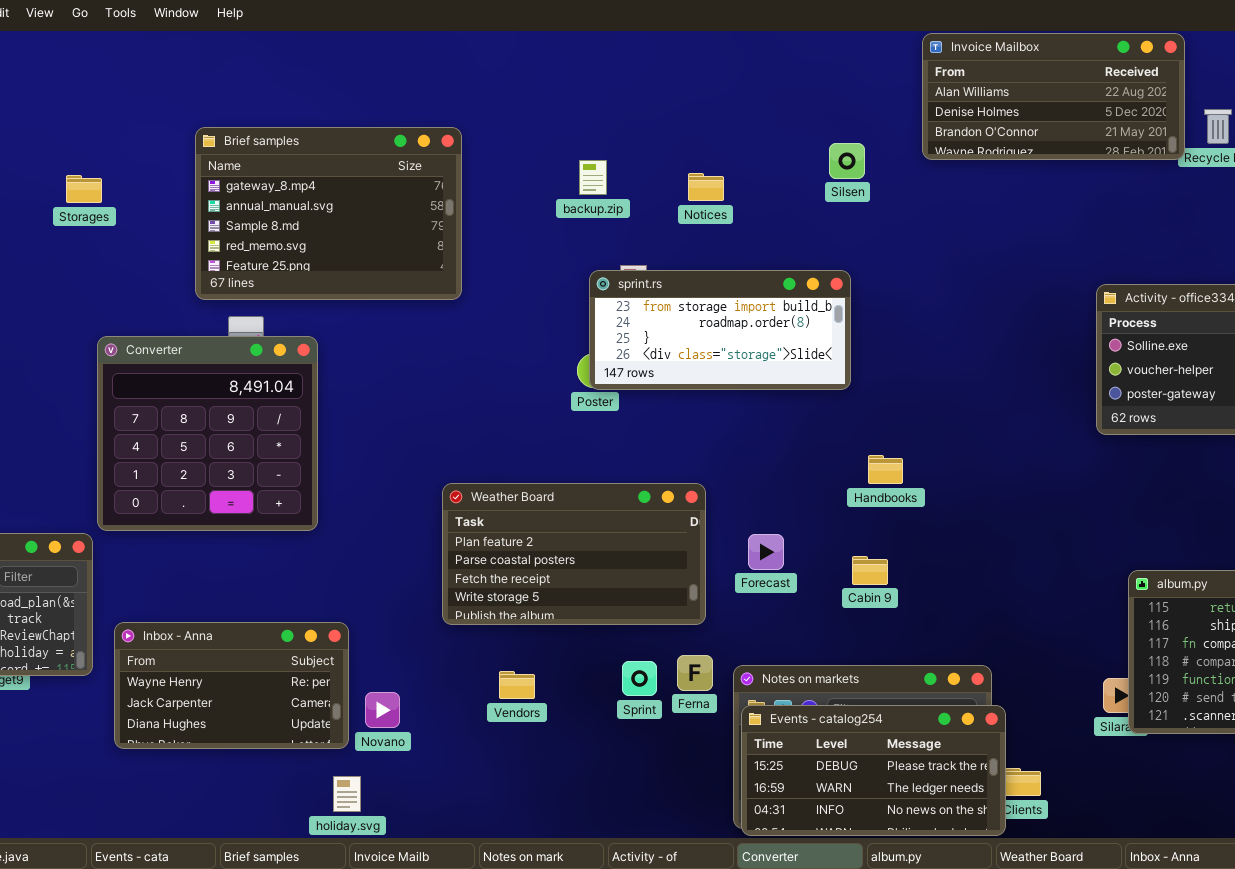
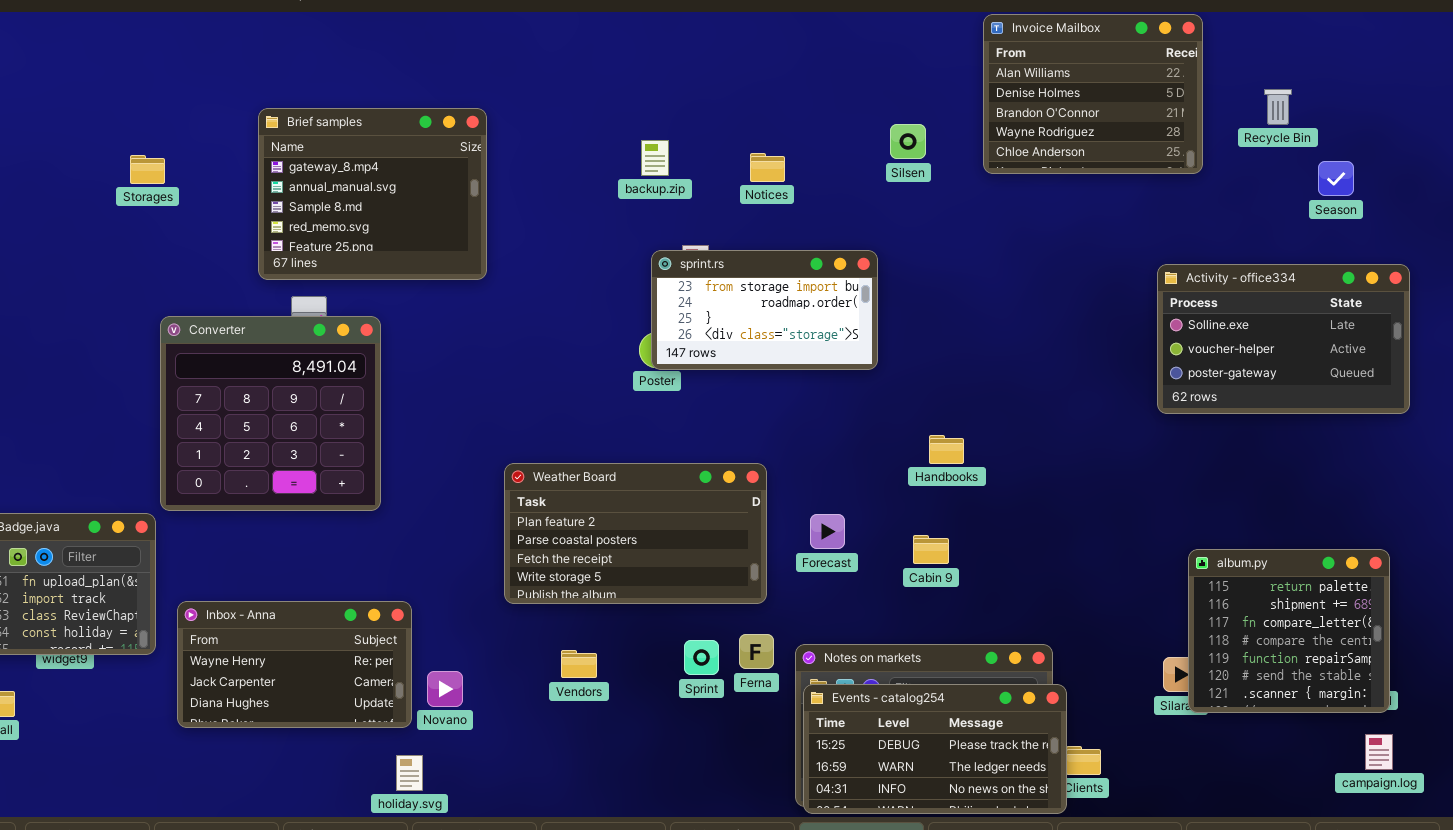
Invoice Mailbox: [922,33,1185,160] -> [983,14,1203,174], resized
Brief samples: [195,127,462,300] -> [258,108,487,280], resized
sprint.rs: [589,270,851,390] -> [651,250,878,370], resized

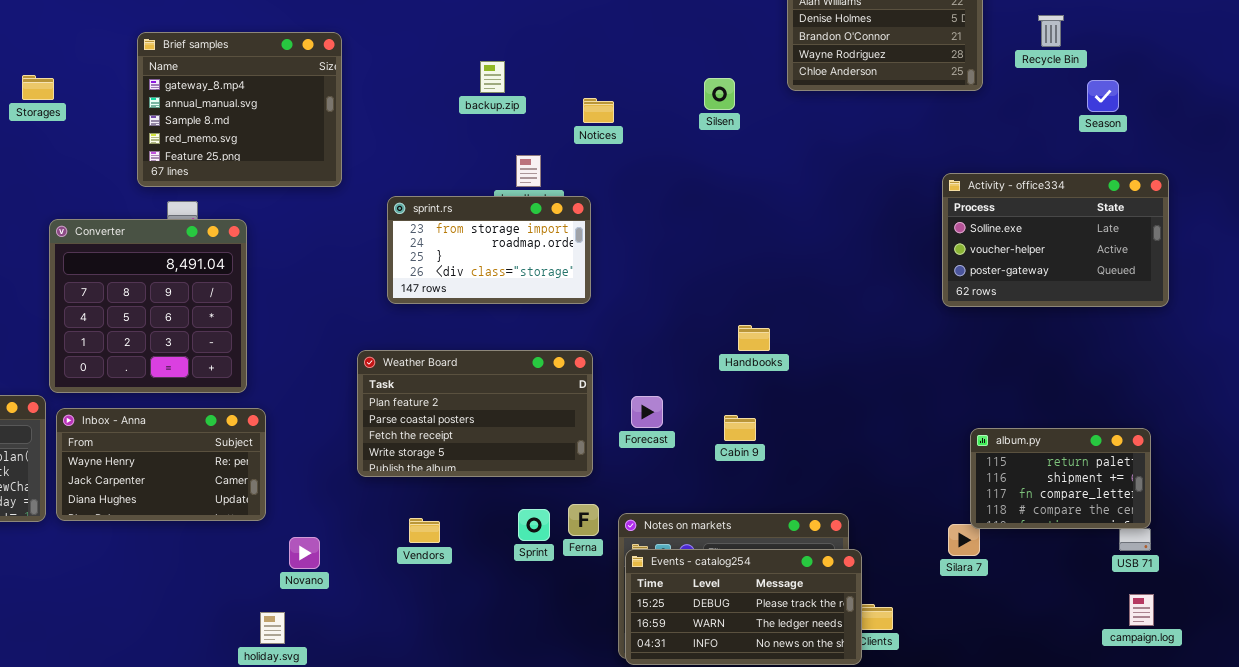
Silsen: [890,124,926,159] -> [704,78,735,110], moved
Notices: [750,153,785,182] -> [583,98,614,123], moved
sprint.rs: [651,250,878,370] -> [387,196,591,304], moved
album.py: [1188,549,1390,713] -> [970,428,1151,529], resized
Inbox - Anna: [177,601,412,728] -> [56,408,266,521], moved

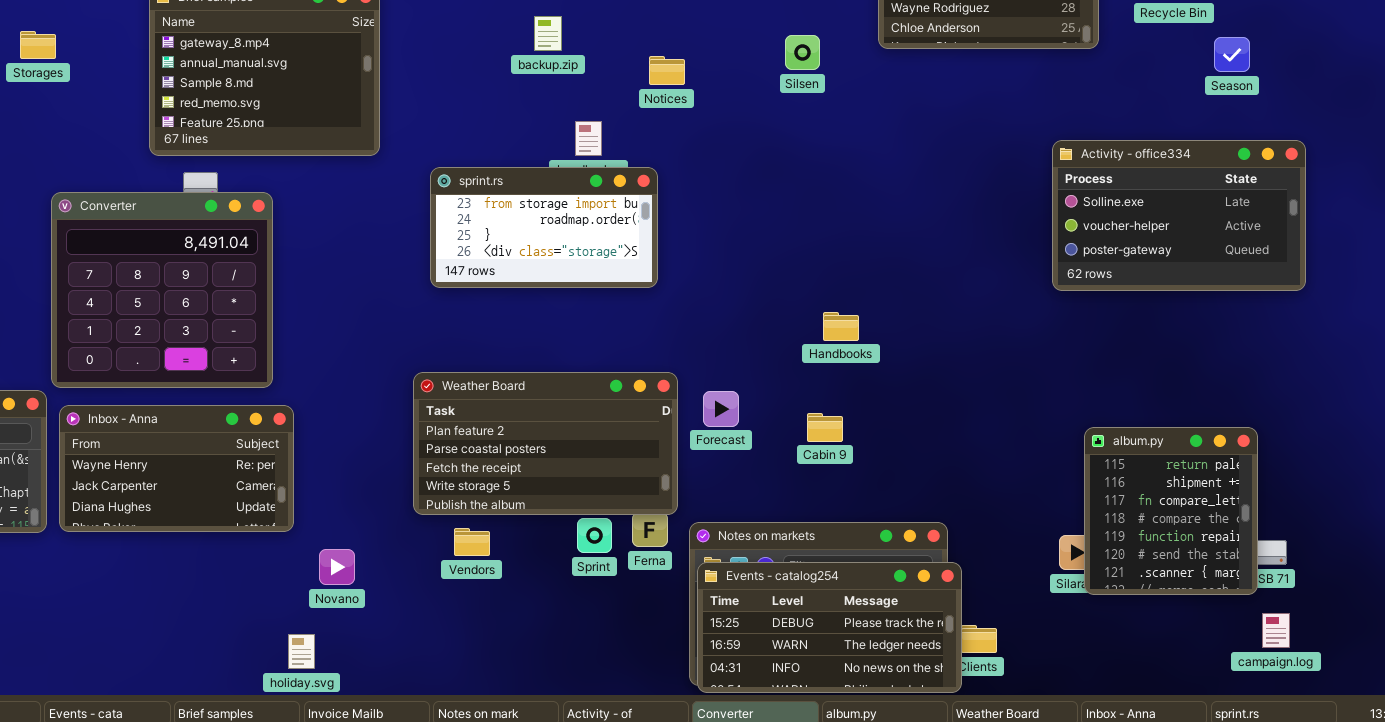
Weather Board: [357,350,593,477] -> [413,372,678,515], moved
album.py: [970,428,1151,529] -> [1084,427,1258,595], resized

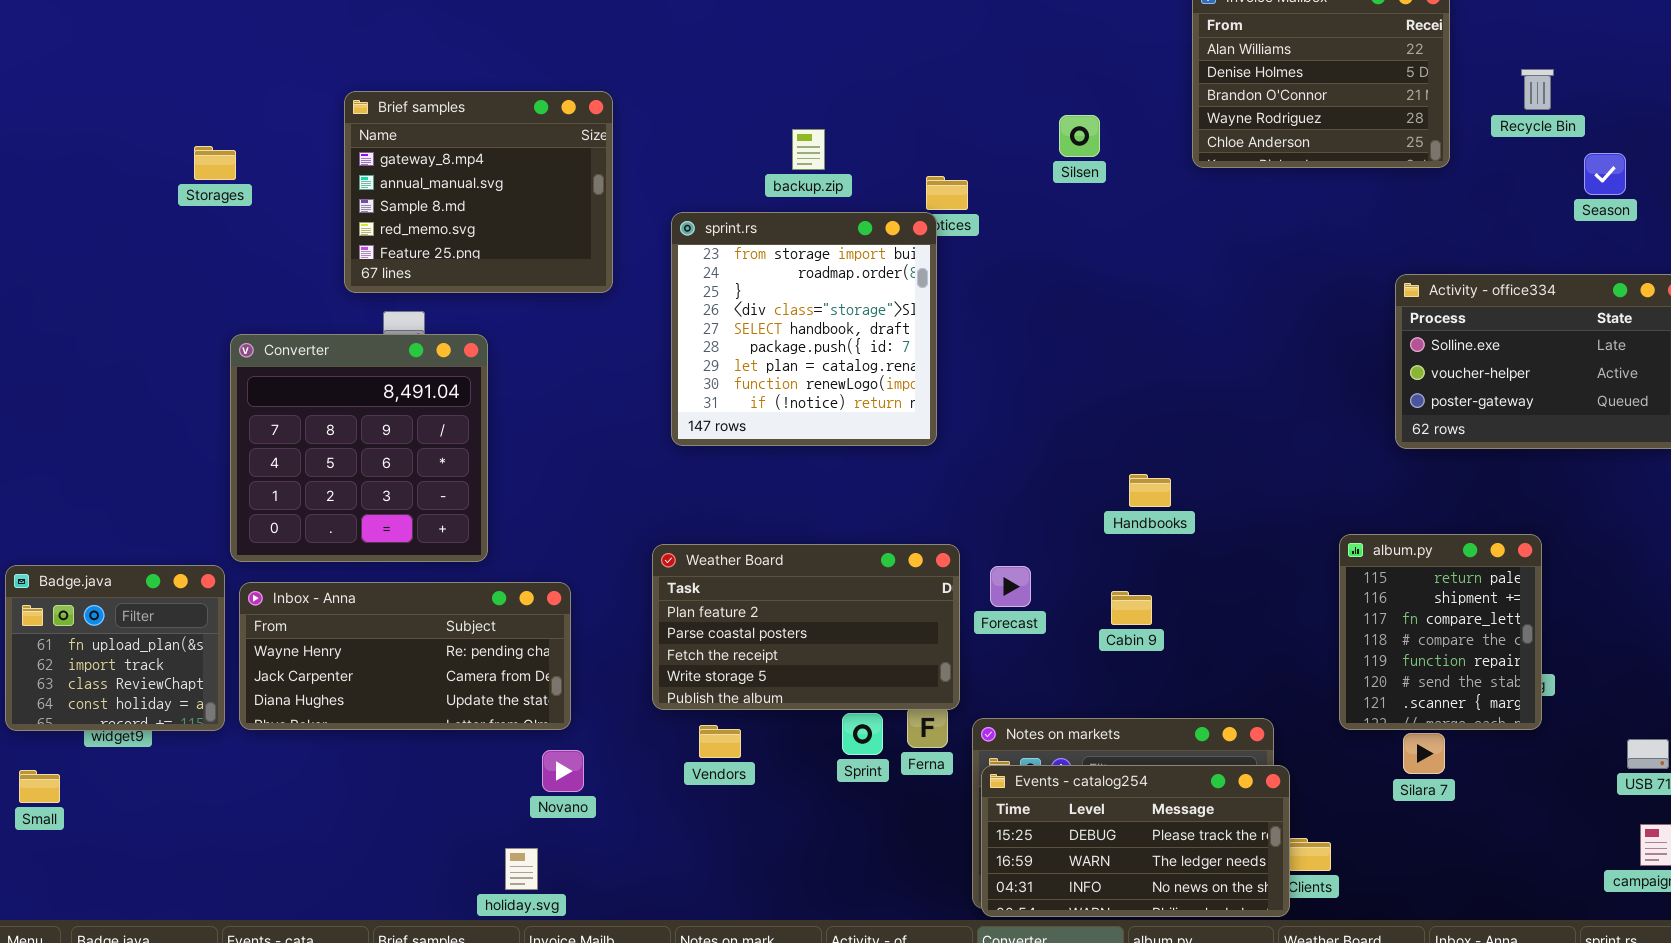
Silsen: [785,35,820,70] -> [1059,115,1100,157], moved
sprint.rs: [430,167,658,288] -> [671,212,937,446], resized
Inbox - Anna: [59,405,294,532] -> [239,582,571,730], resized
album.py: [1084,427,1258,595] -> [1339,534,1542,730], moved

